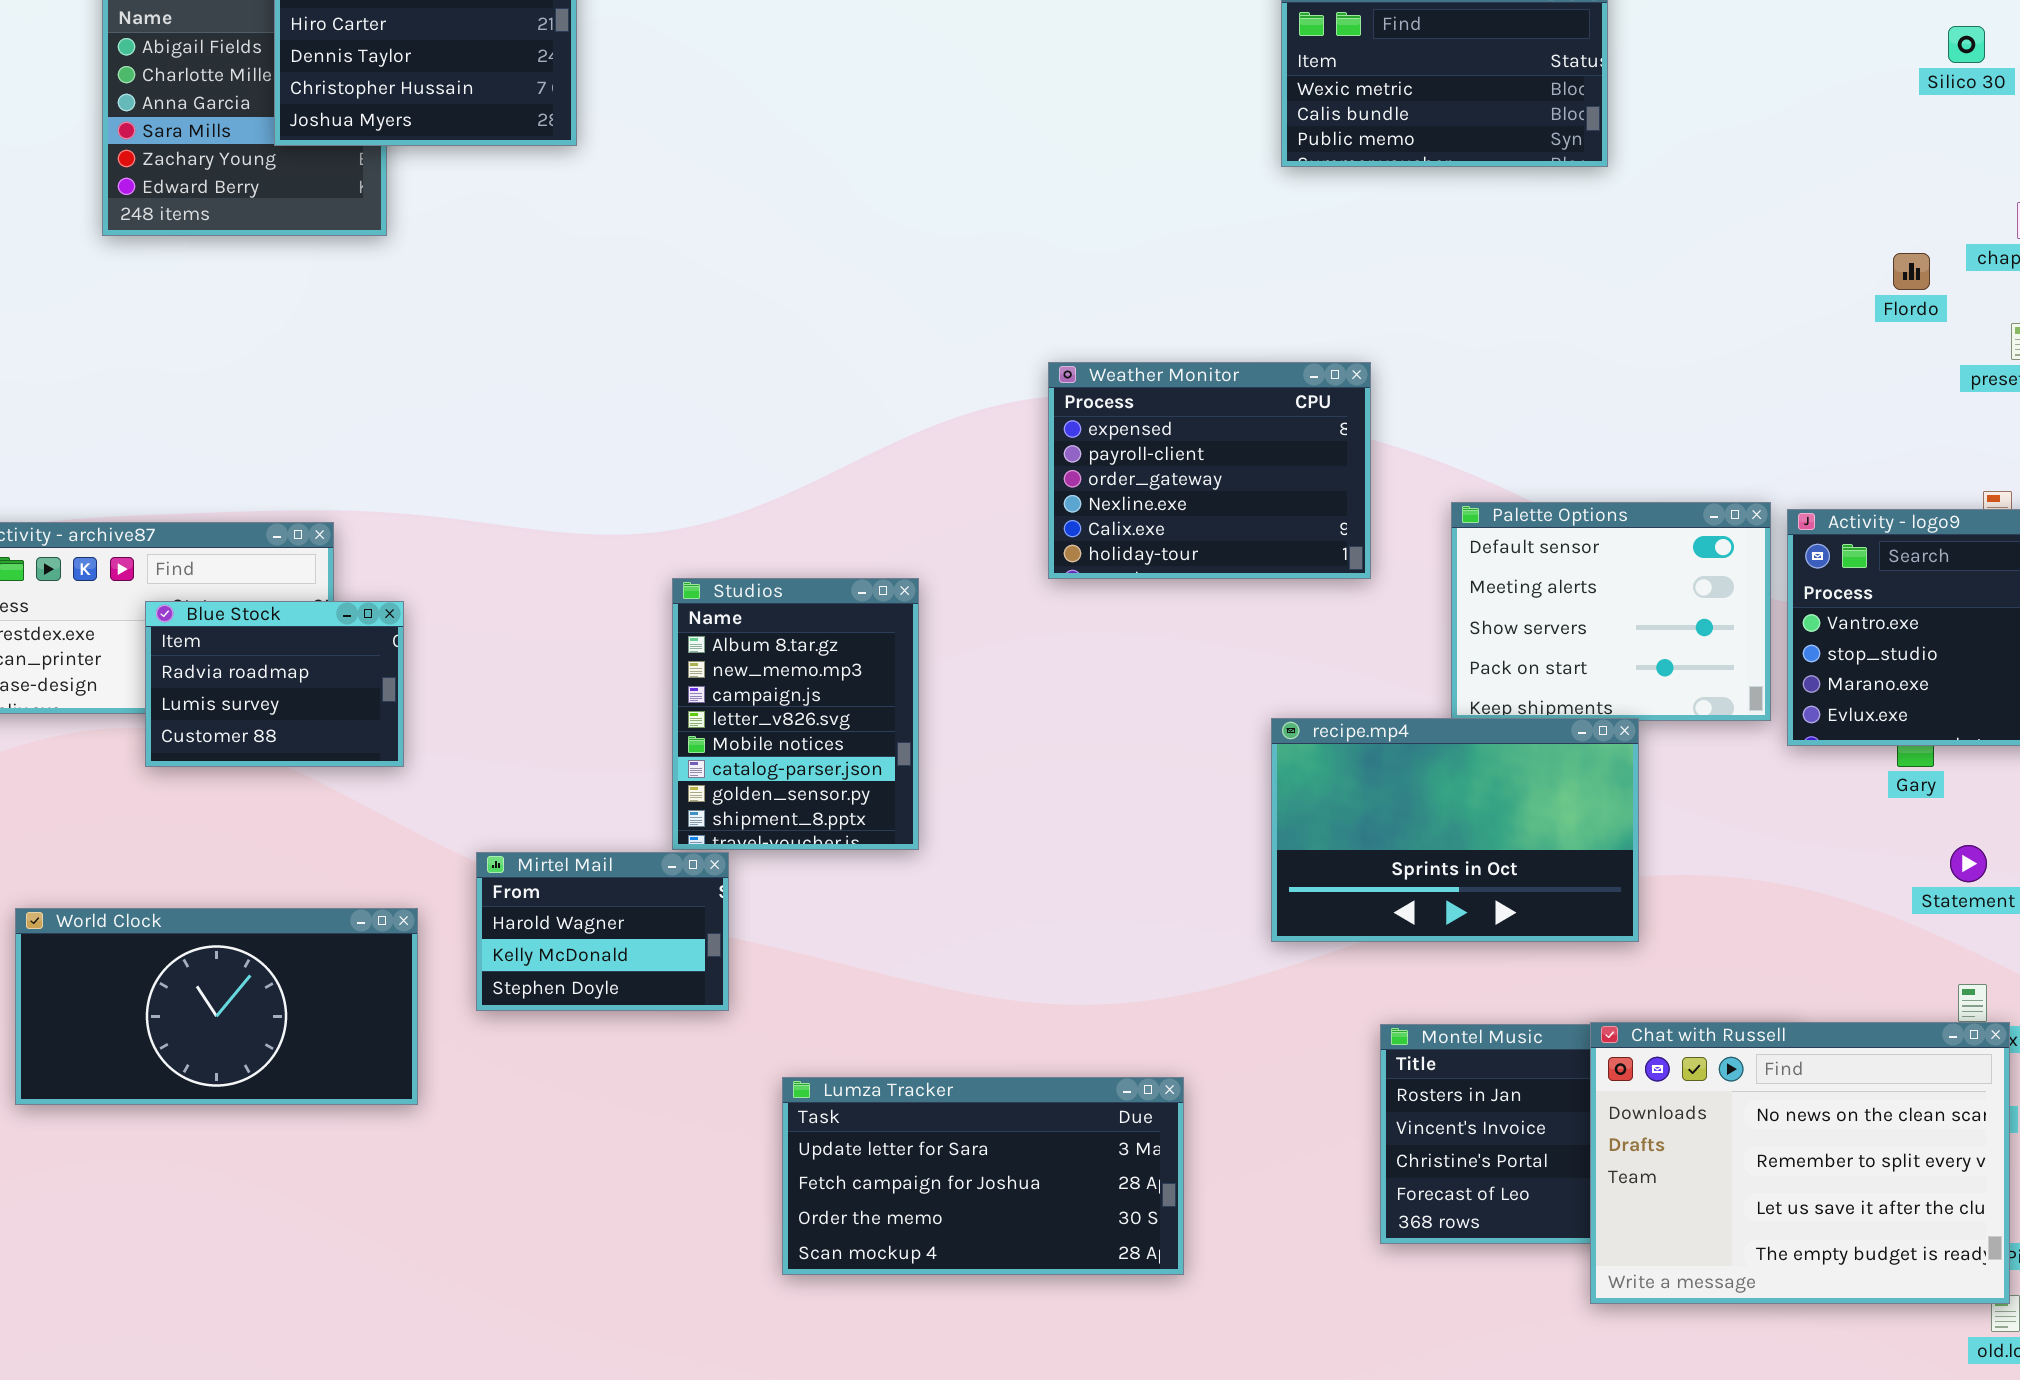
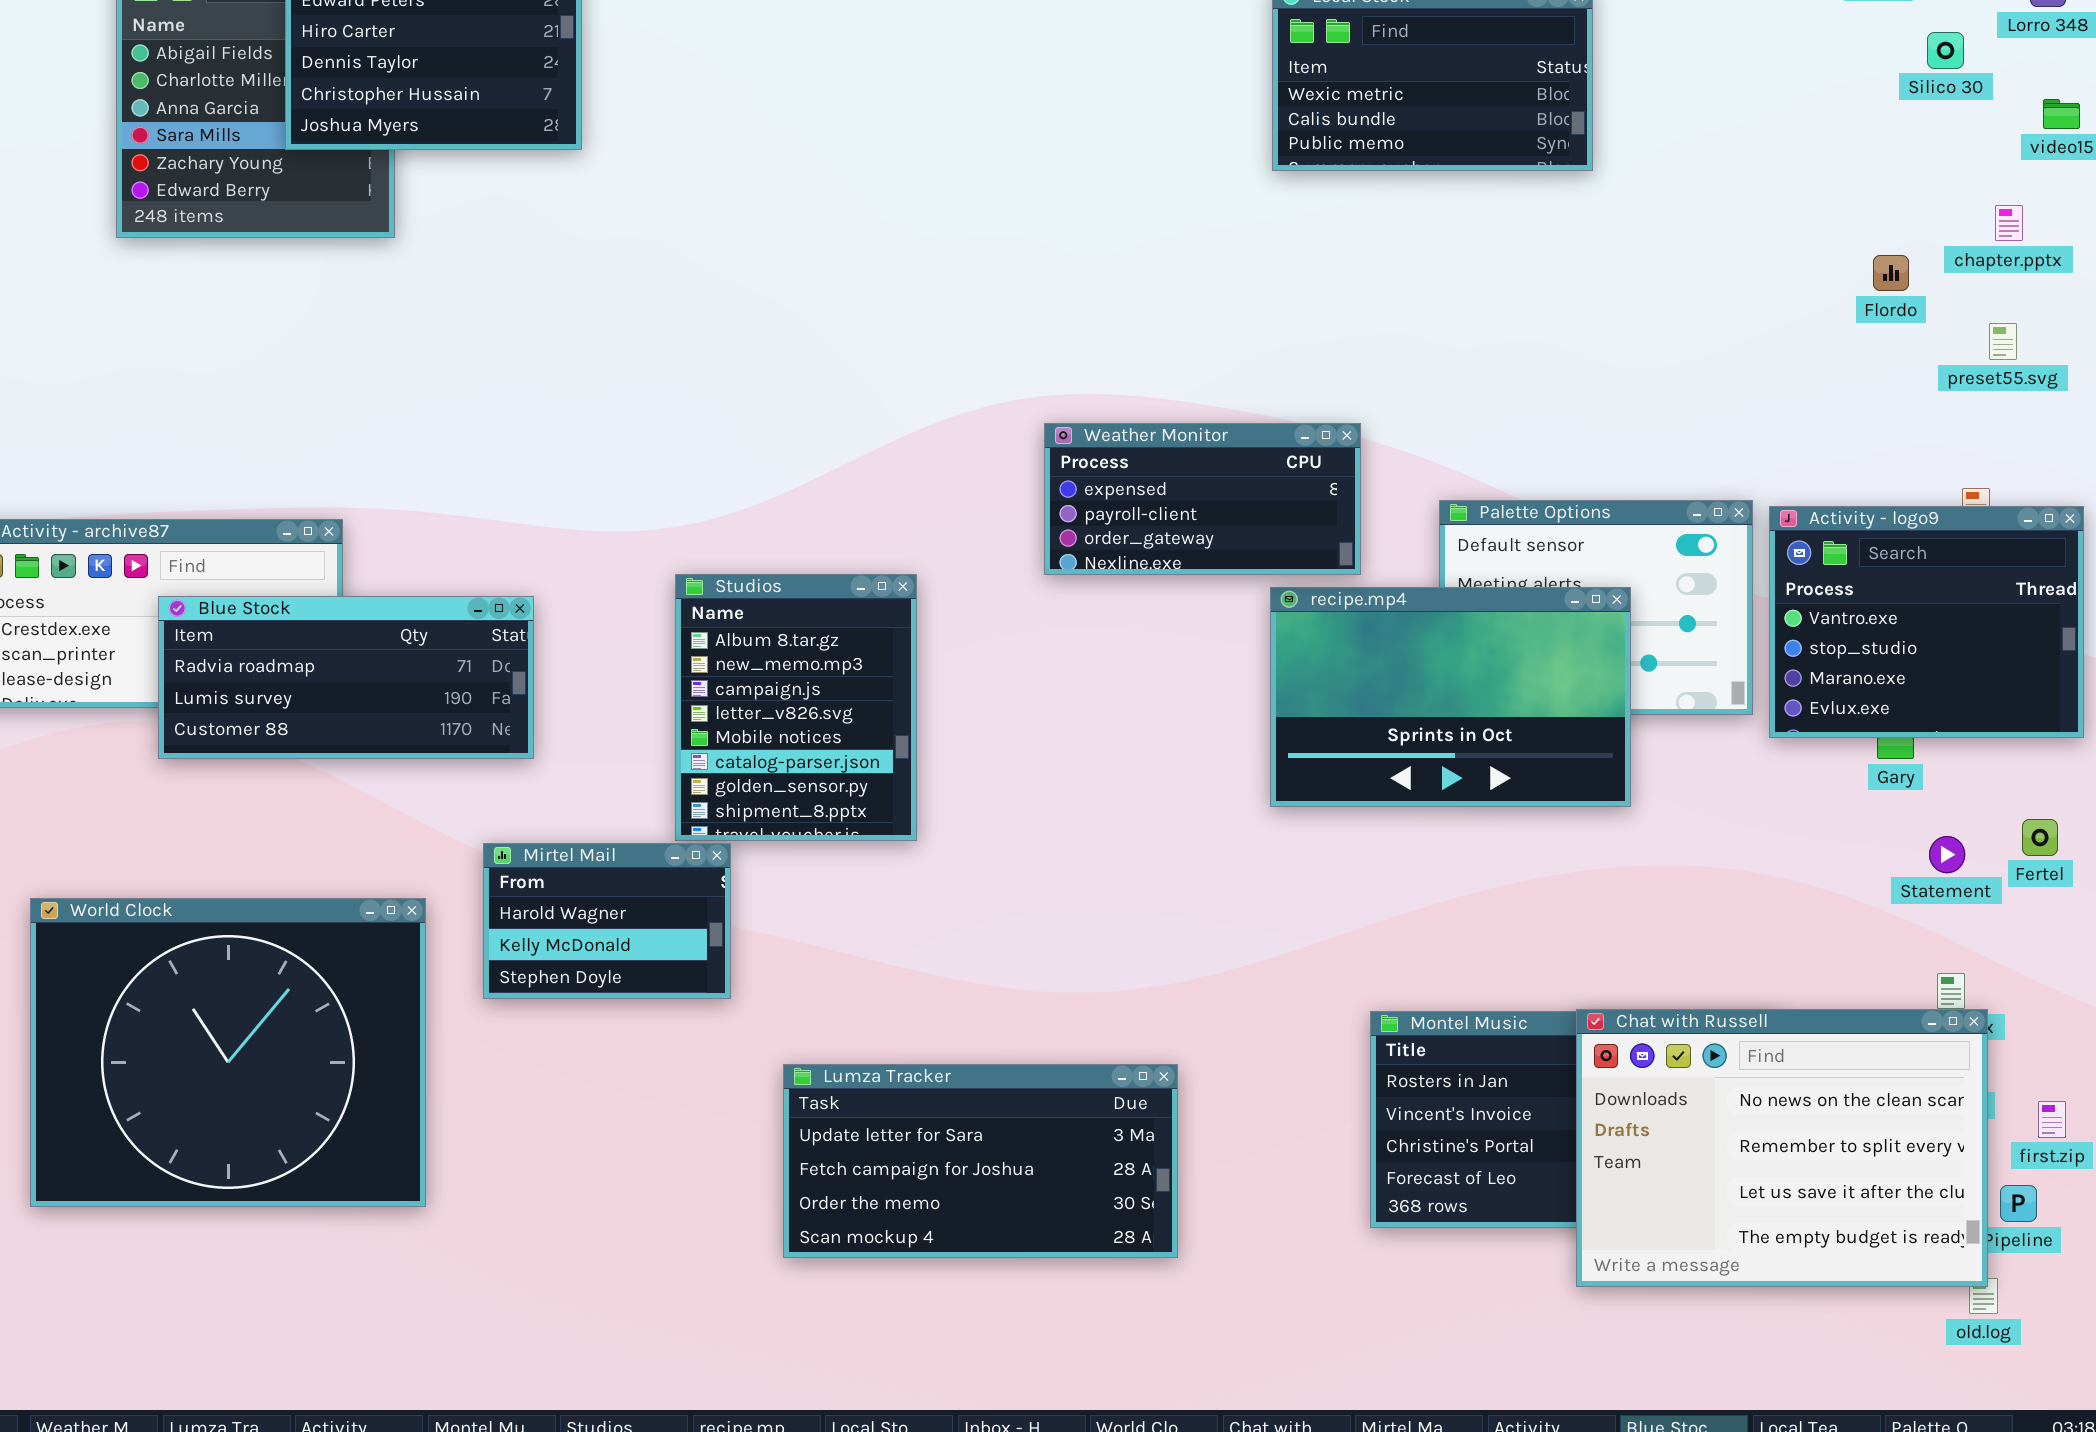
Weather Monitor: [1048,362,1371,579] -> [1044,423,1361,575], resized
Blue Stock: [145,601,404,767] -> [158,596,534,759], resized
recipe.mp4: [1271,718,1639,942] -> [1270,587,1631,807], moved
World Clock: [15,908,418,1105] -> [30,898,426,1207], resized

